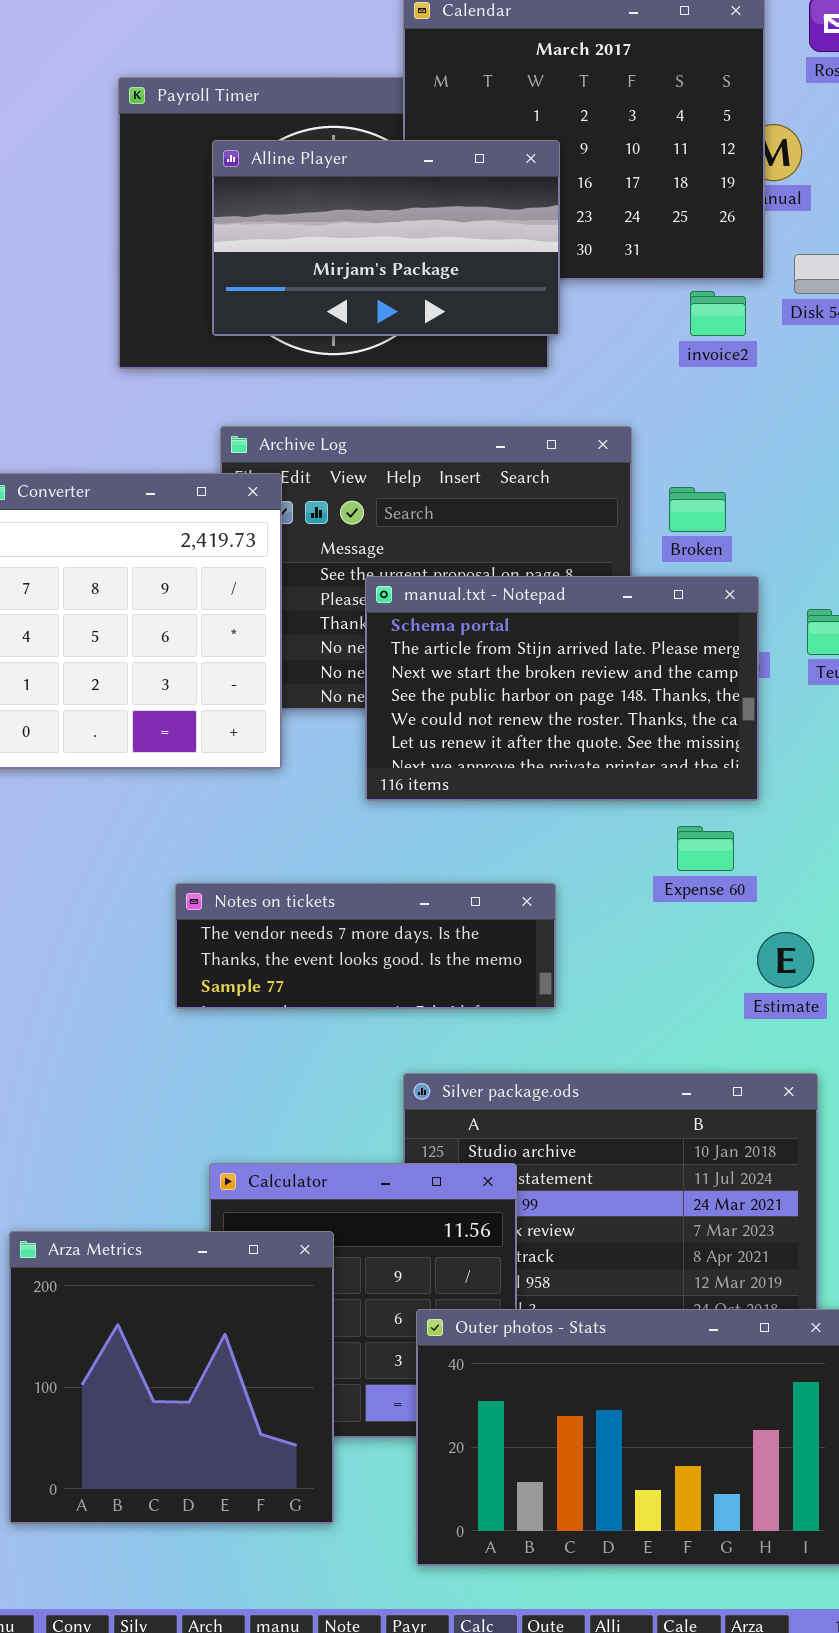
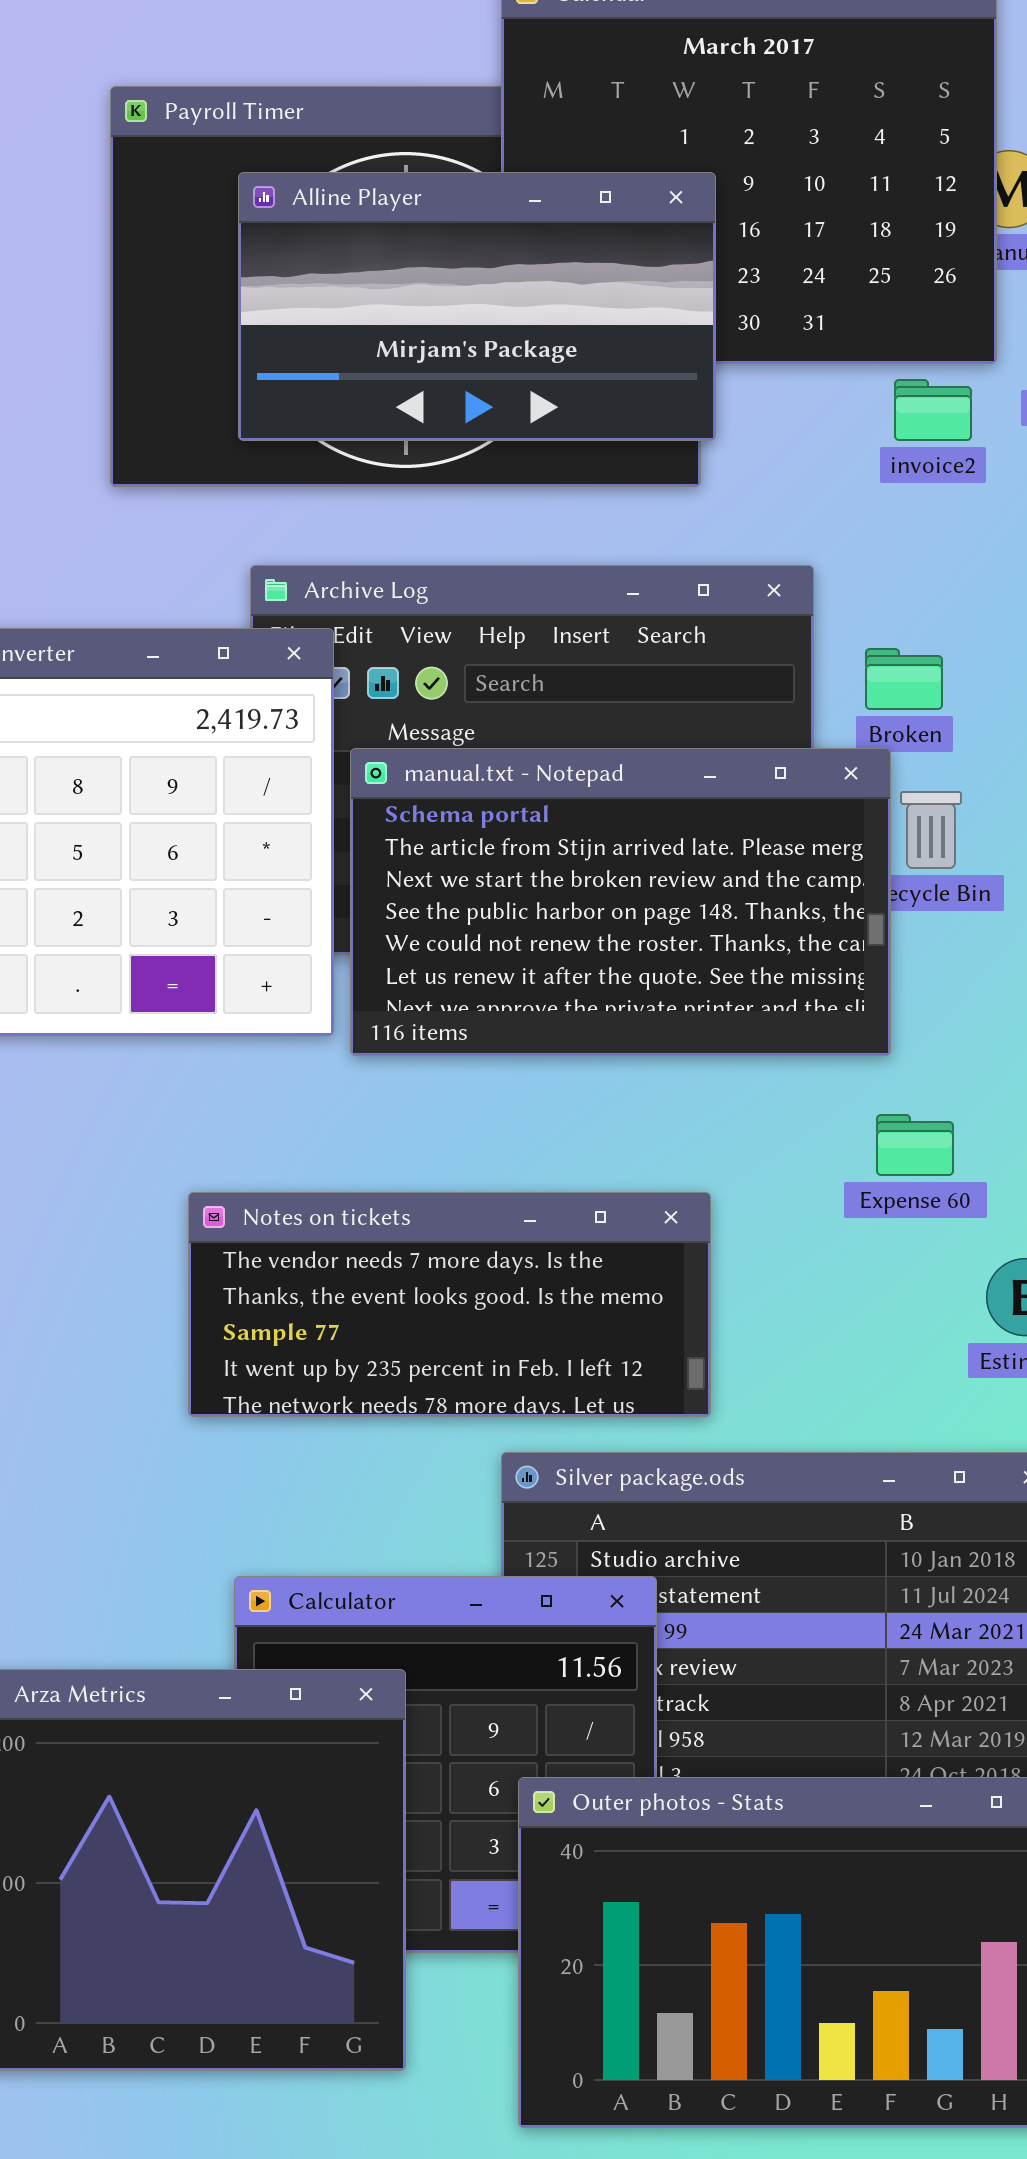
manual.txt - Notepad: [365,576,759,801] -> [350,748,891,1056], moved
Notes on tickets: [175,883,556,1009] -> [188,1192,711,1417], resized

